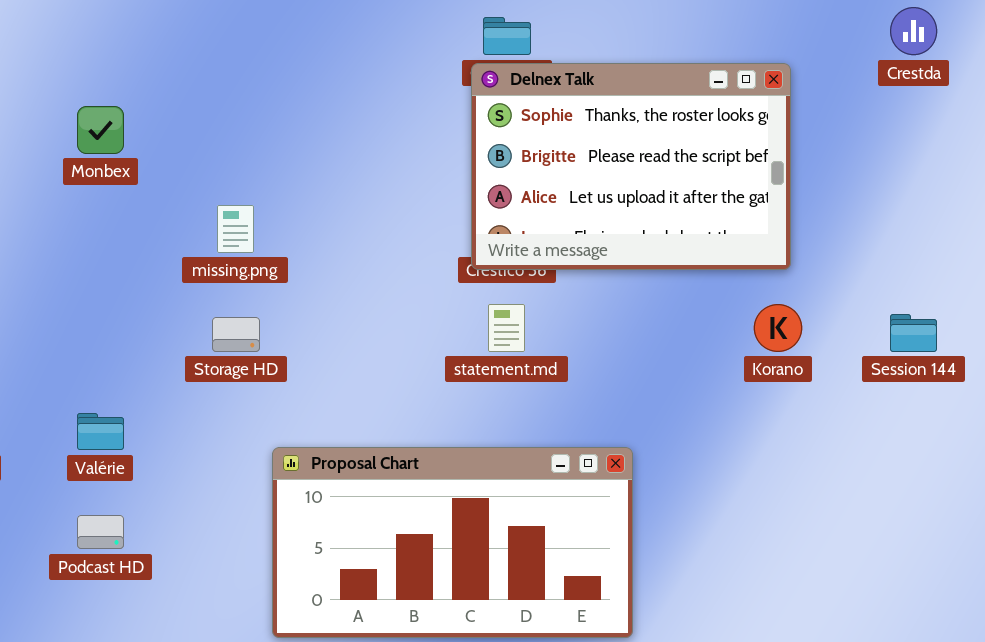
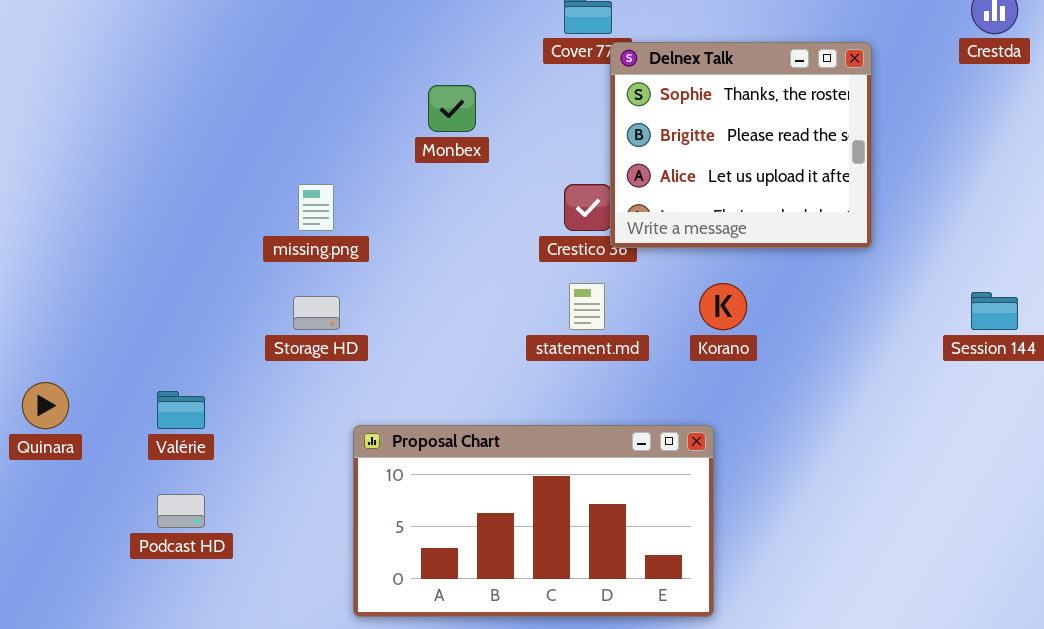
Delnex Talk: [471,63,791,270] -> [610,42,872,248], resized
Monbex: [77,106,124,154] -> [428,85,476,132], moved
Korano: [754,304,802,352] -> [699,283,747,330], moved

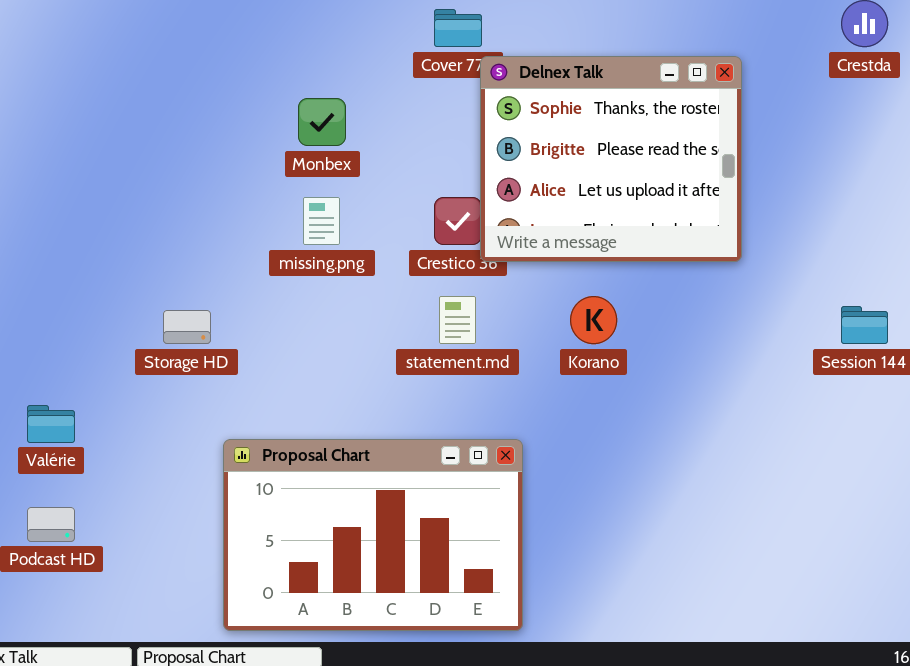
missing.png: [298,184,334,231] -> [303,197,340,245], moved
Proposal Chart: [353,425,714,617] -> [223,439,523,631], resized

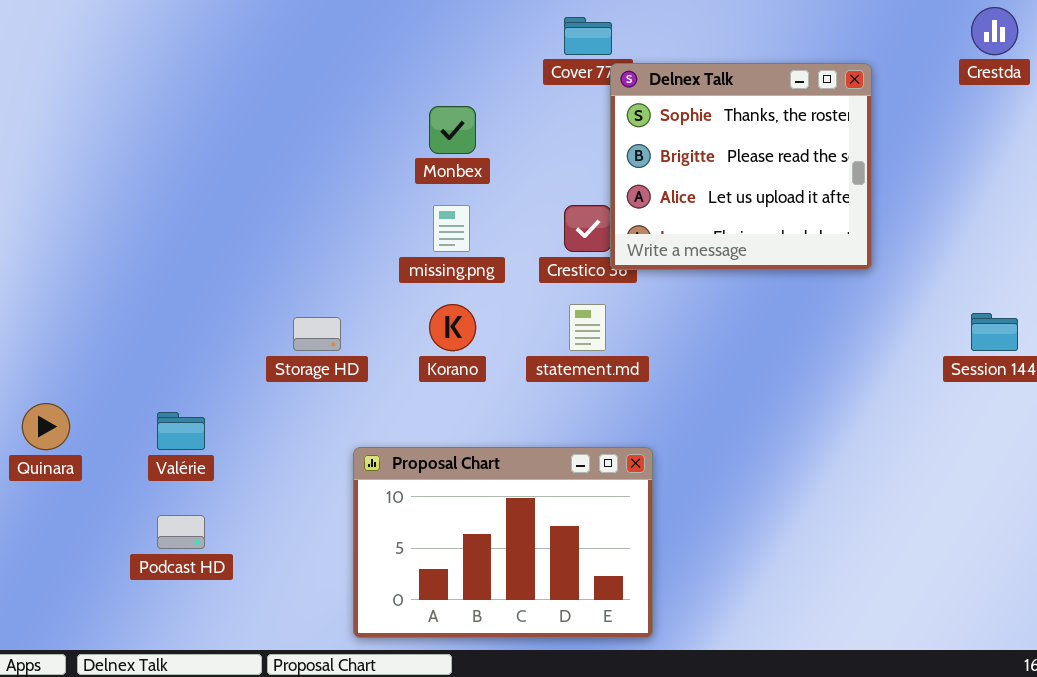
Korano: [570,296,617,344] -> [429,304,476,351], moved

